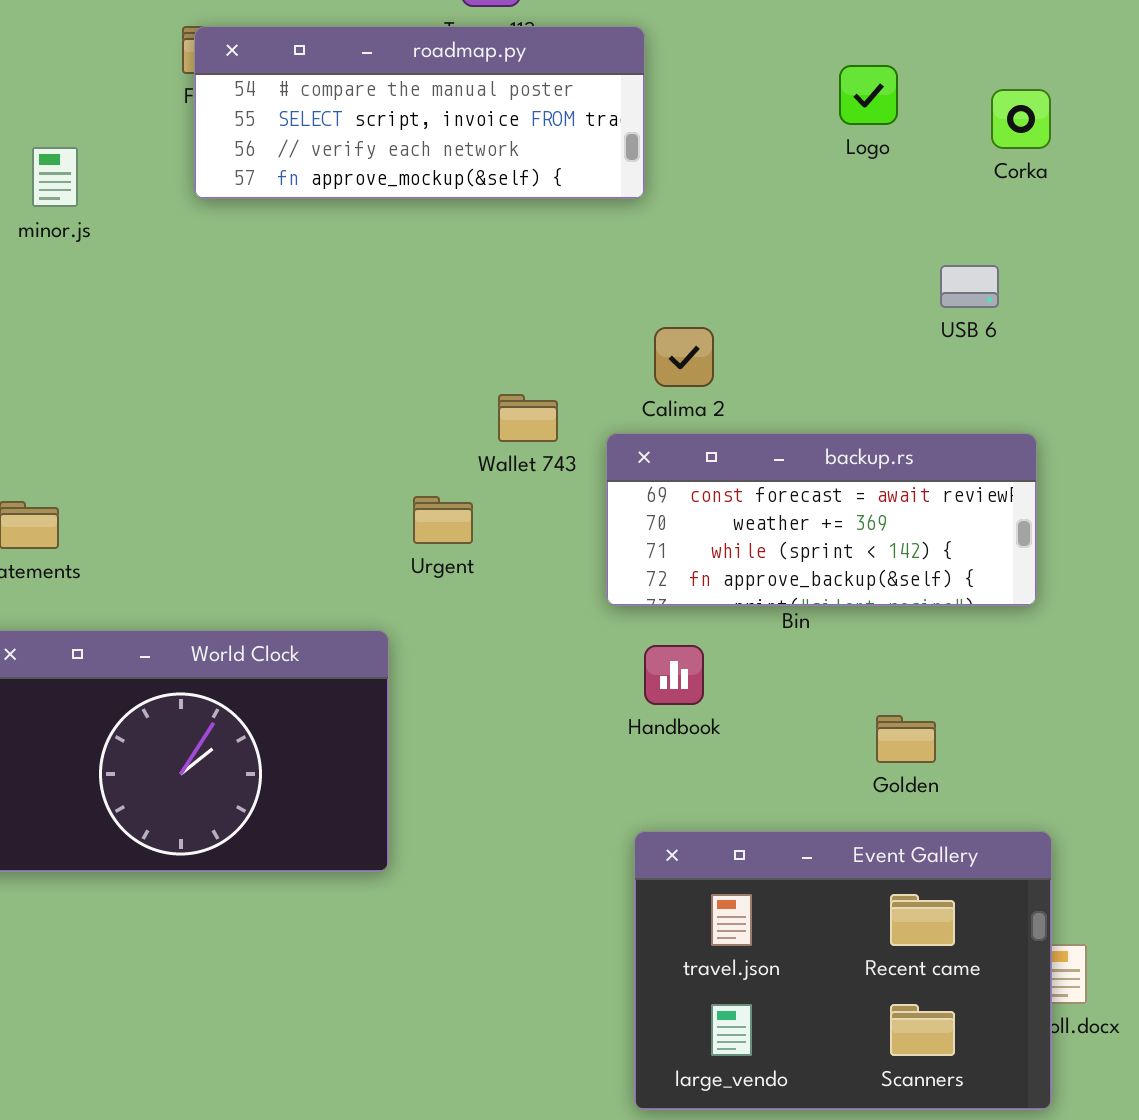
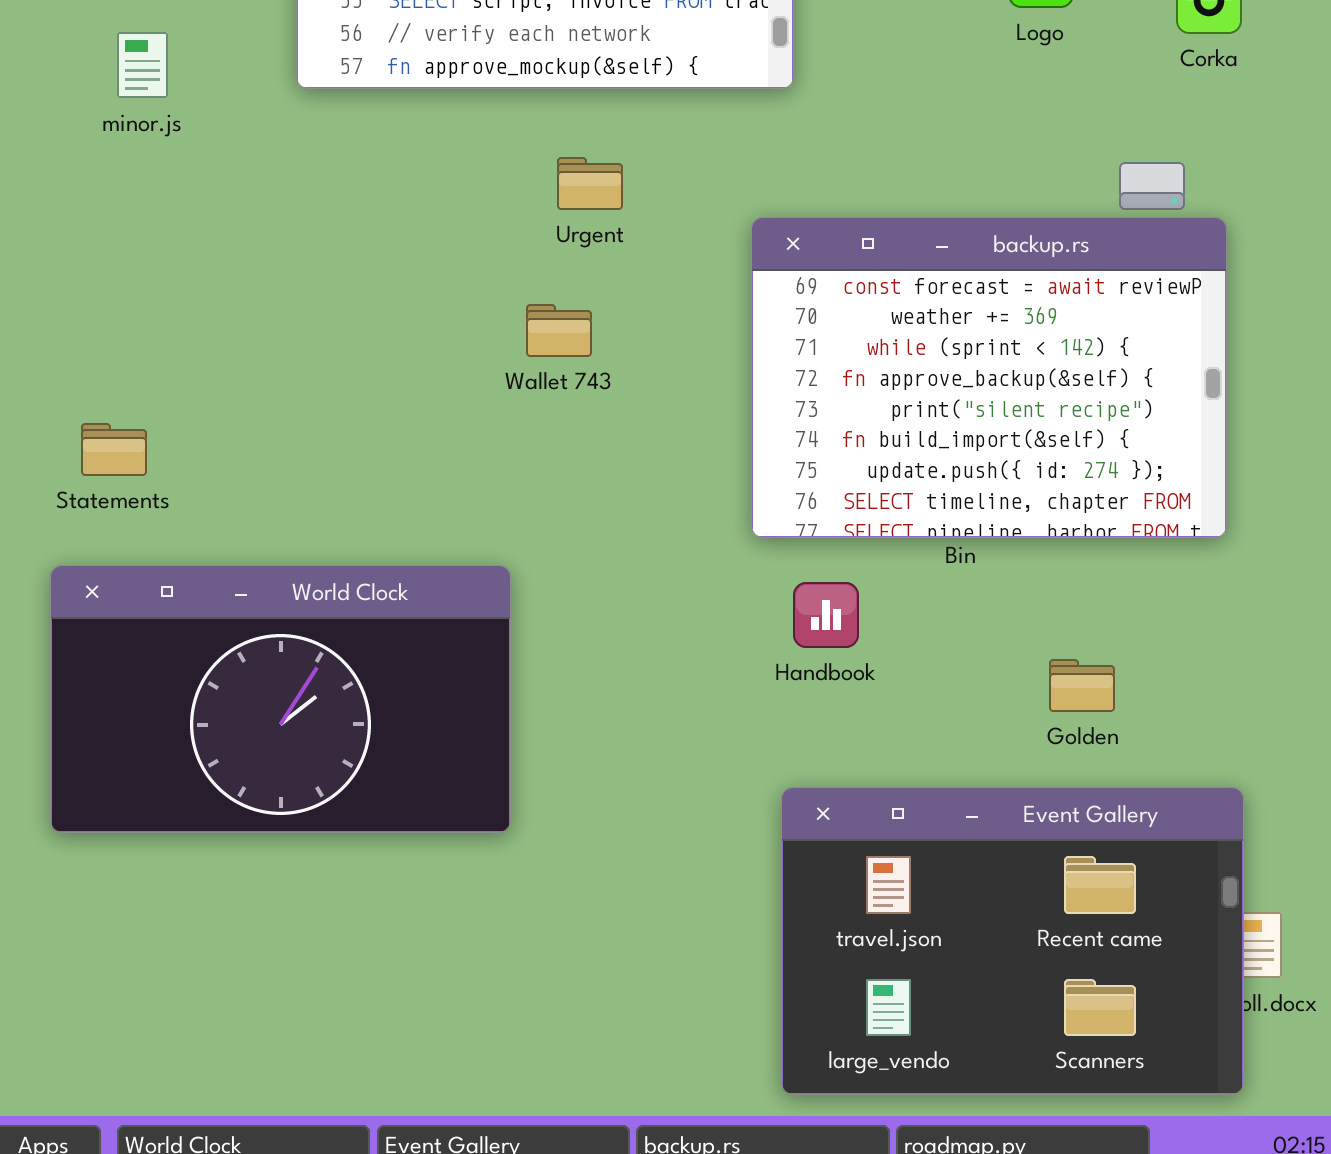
Wallet 743: [498,394,558,442] -> [526,304,592,357], moved
backup.rs: [606,433,1037,606] -> [751,217,1227,538], resized
Urgent: [413,496,473,544] -> [557,157,623,210], moved

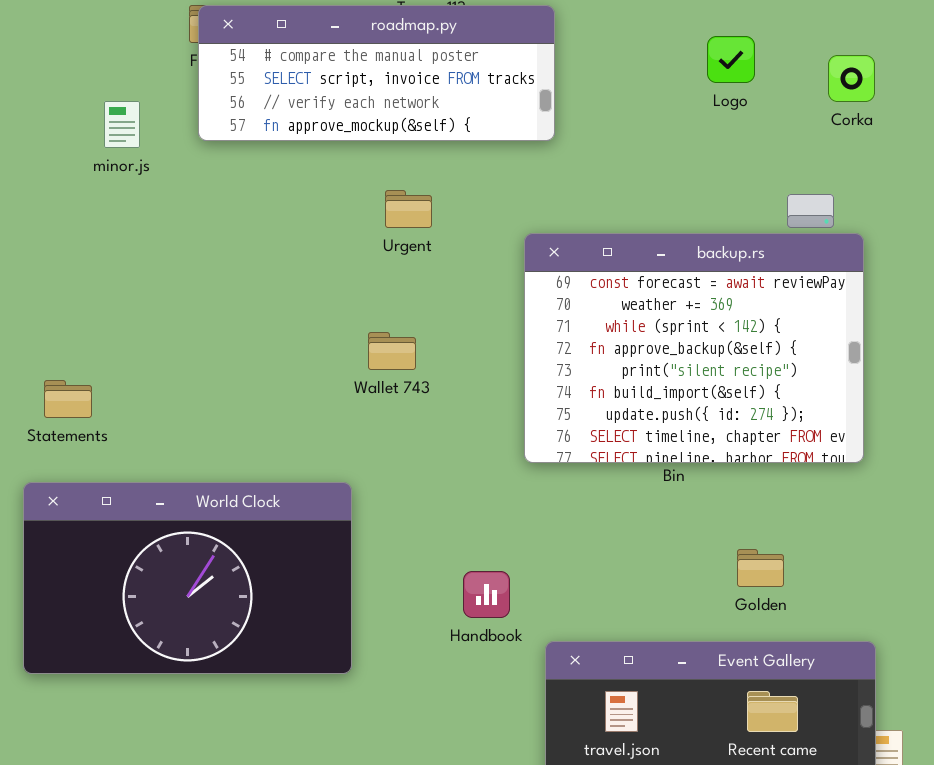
minor.js: [117,32,168,98] -> [104,101,140,148], moved
Wallet 743: [526,304,592,357] -> [368,332,416,370], moved
Handbook: [793,582,859,648] -> [463,571,510,618], moved

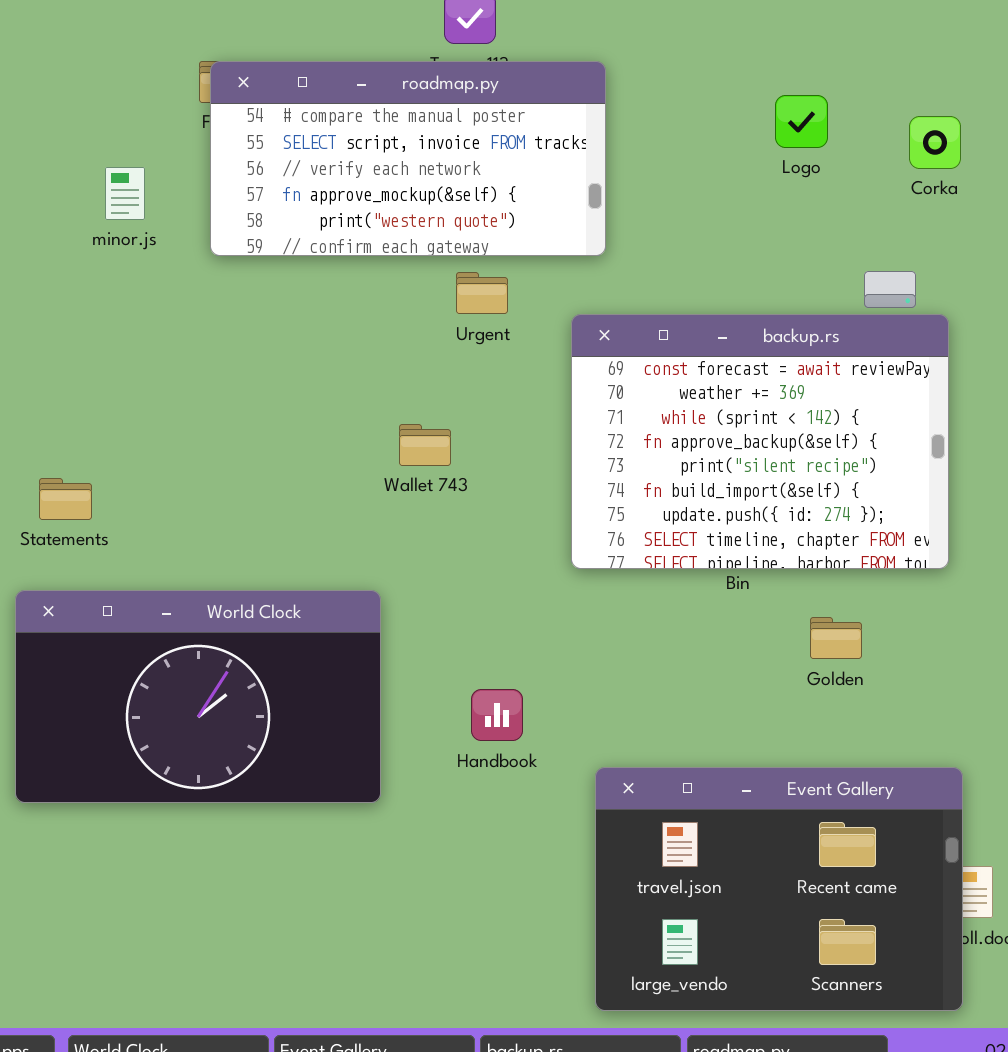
roadmap.py: [198,5,555,141] -> [210,61,606,256], resized
Urgent: [385,190,432,228] -> [456,272,508,314], moved
Golden: [737,549,784,587] -> [810,617,862,659], moved
Handbook: [463,571,510,618] -> [471,689,523,741], moved

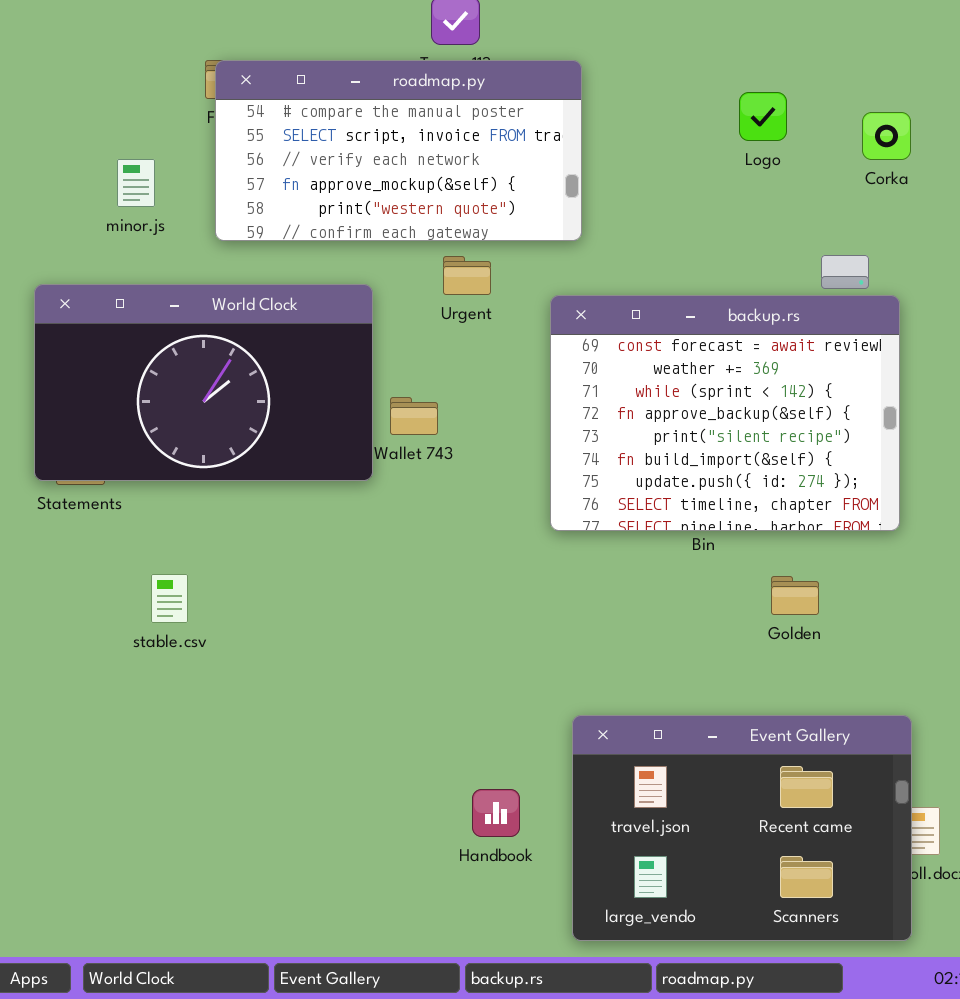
World Clock: [15,590,381,803] -> [34,284,373,481], moved
Handbook: [471,689,523,741] -> [472,789,520,837], moved

